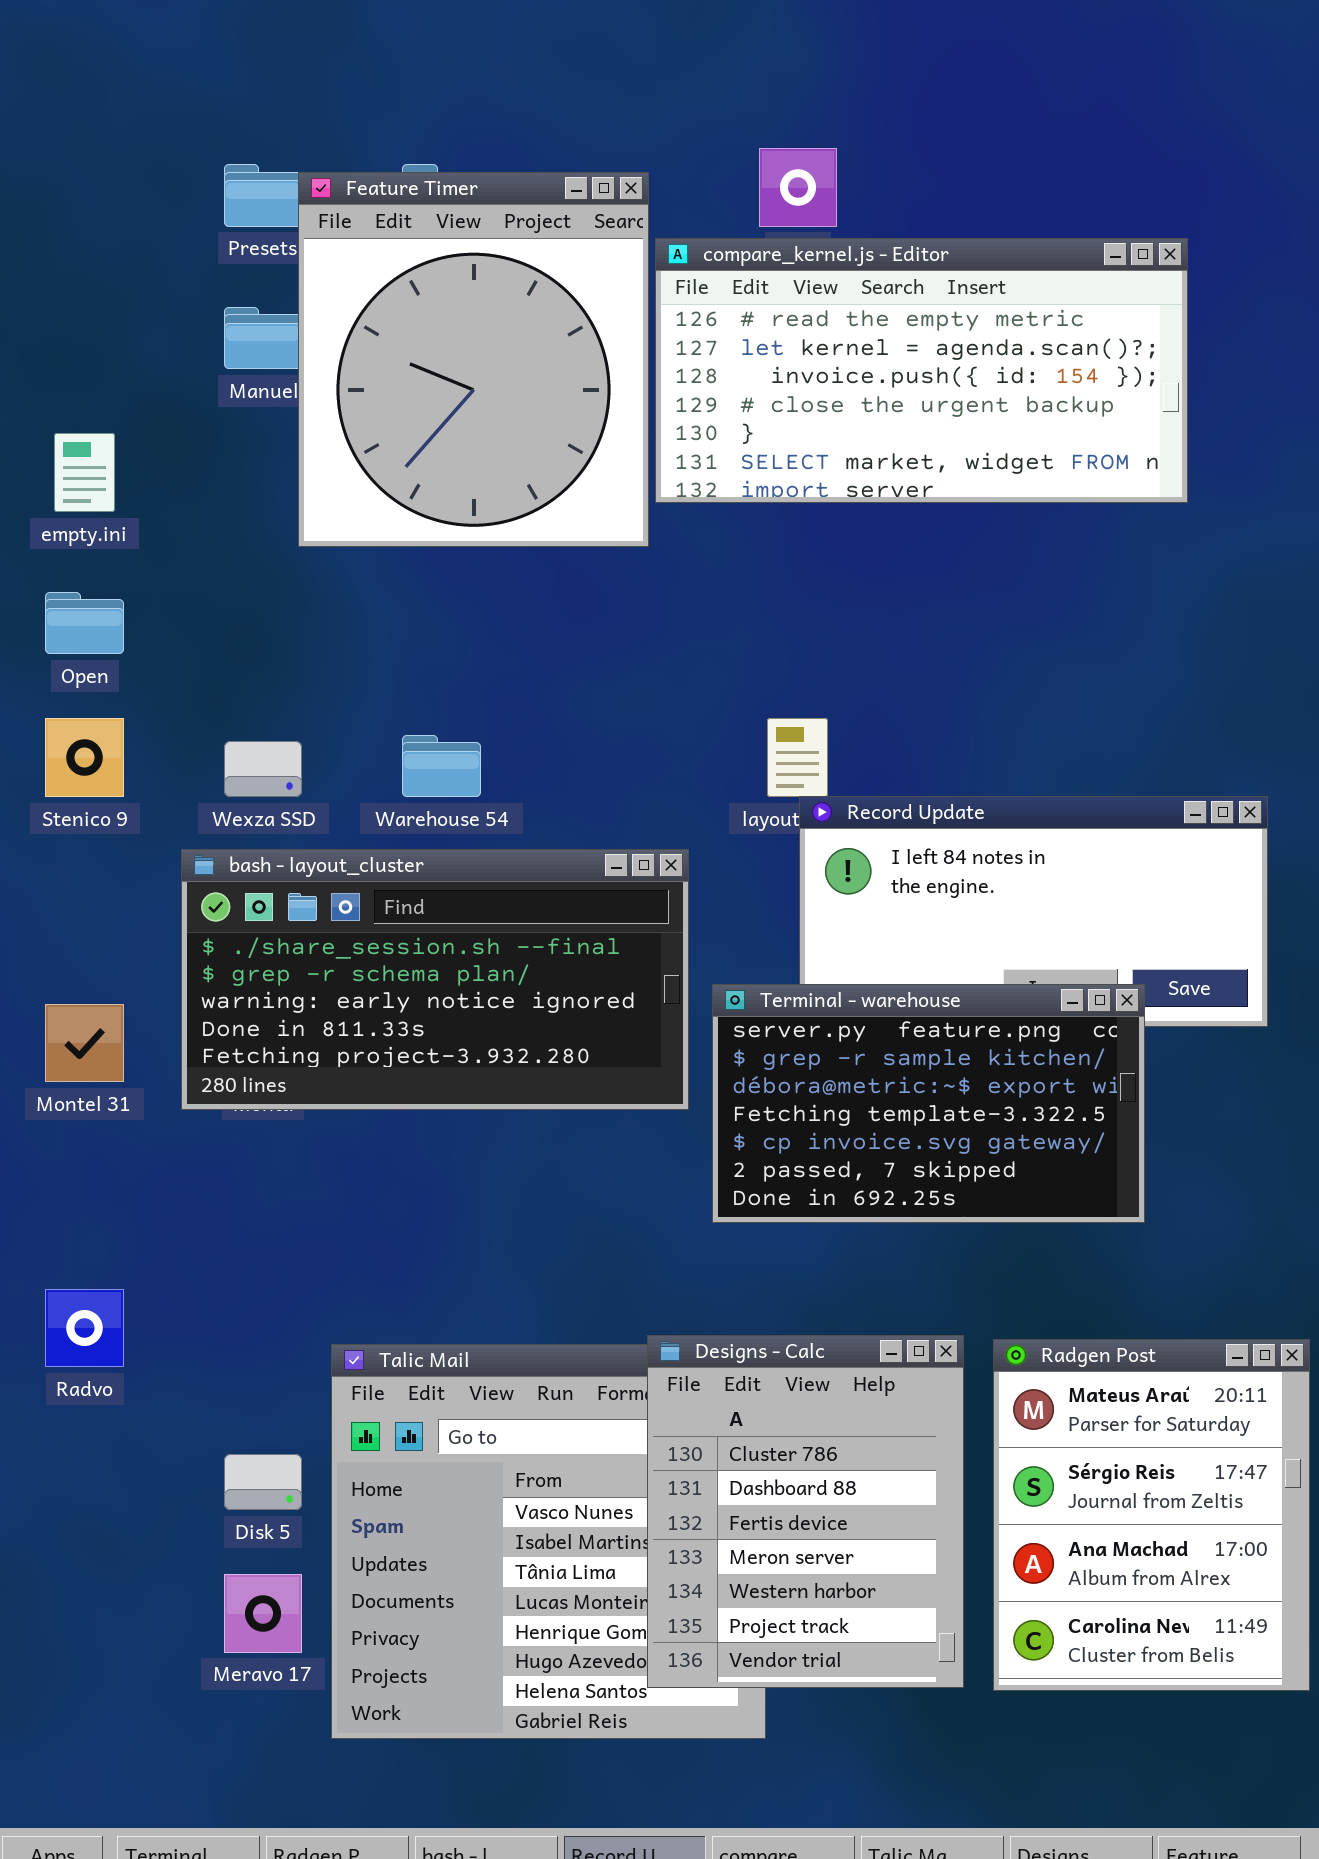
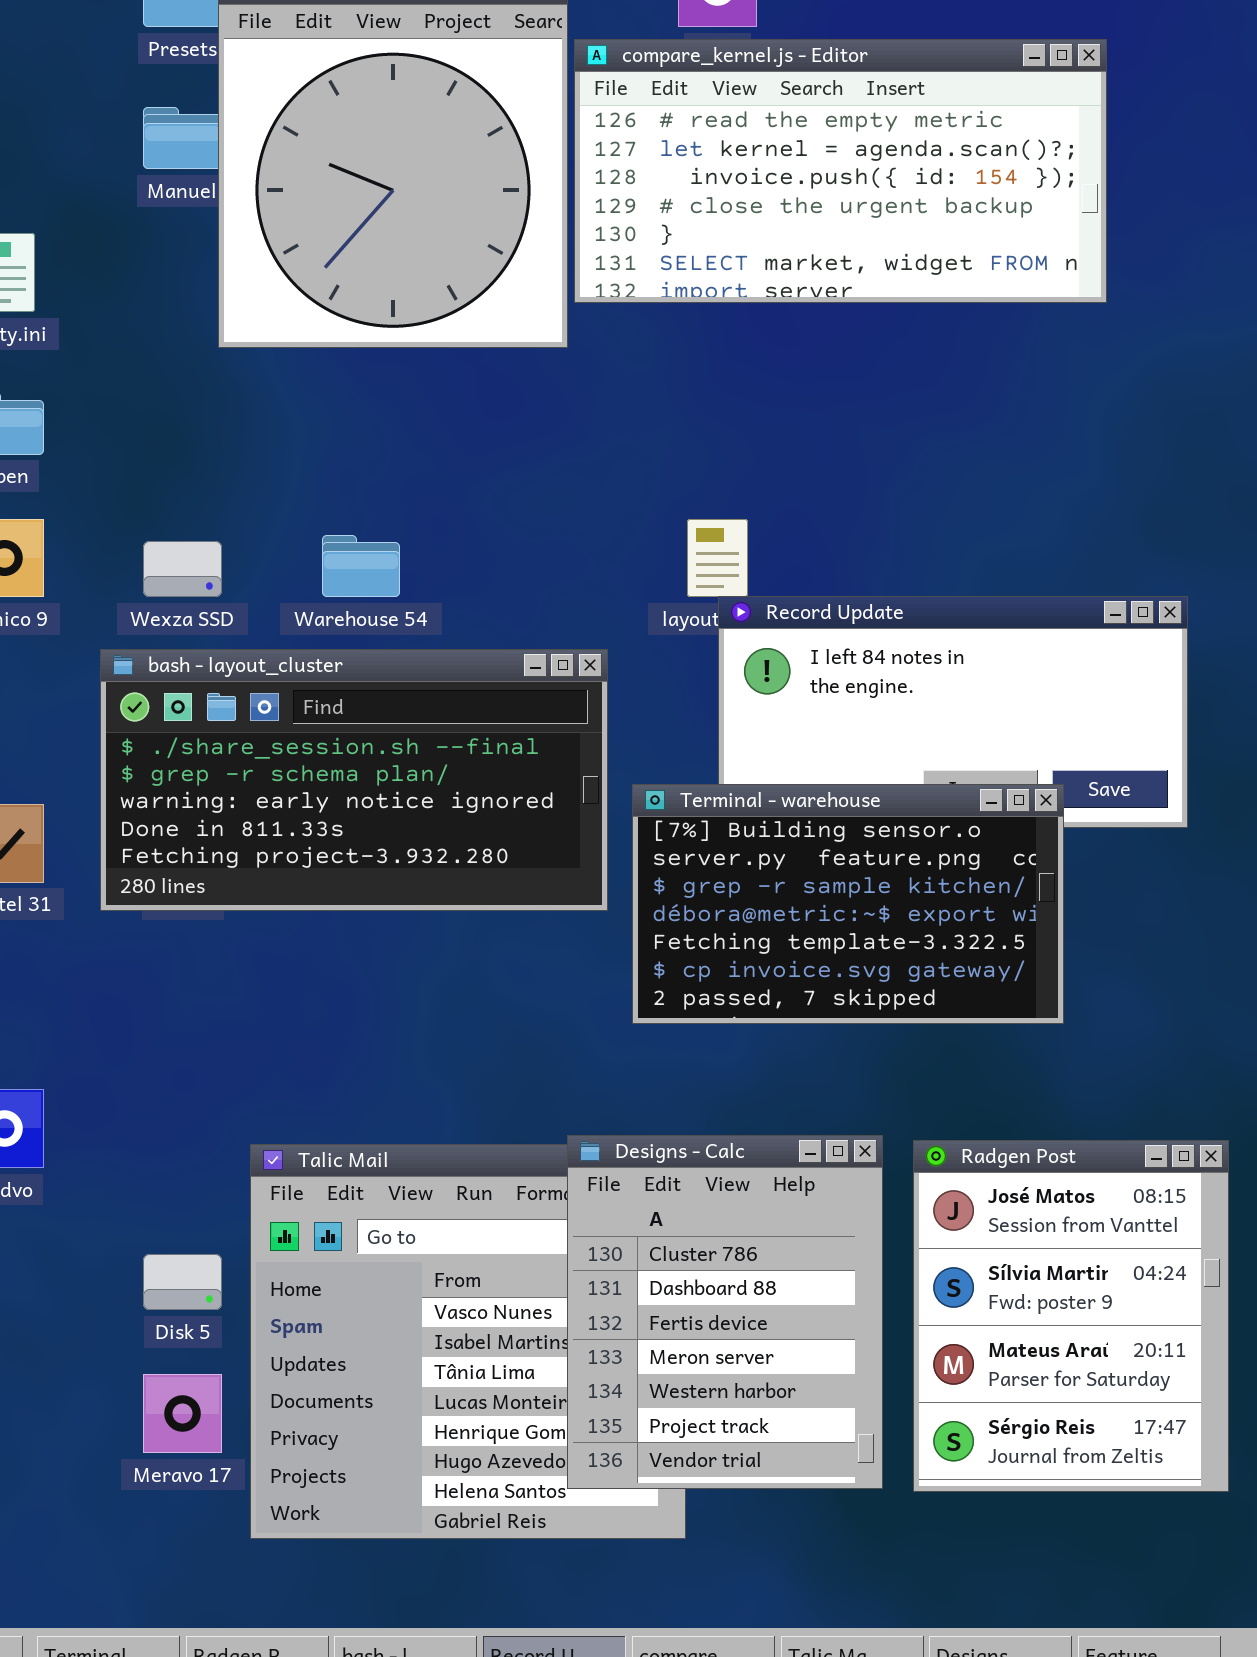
Terminal - warehouse: [712,984,1145,1223] -> [632,784,1064,1024], scrolled up 1 row
Radgen Post: [993,1339,1310,1691] -> [913,1140,1229,1492], scrolled up 2 rows

